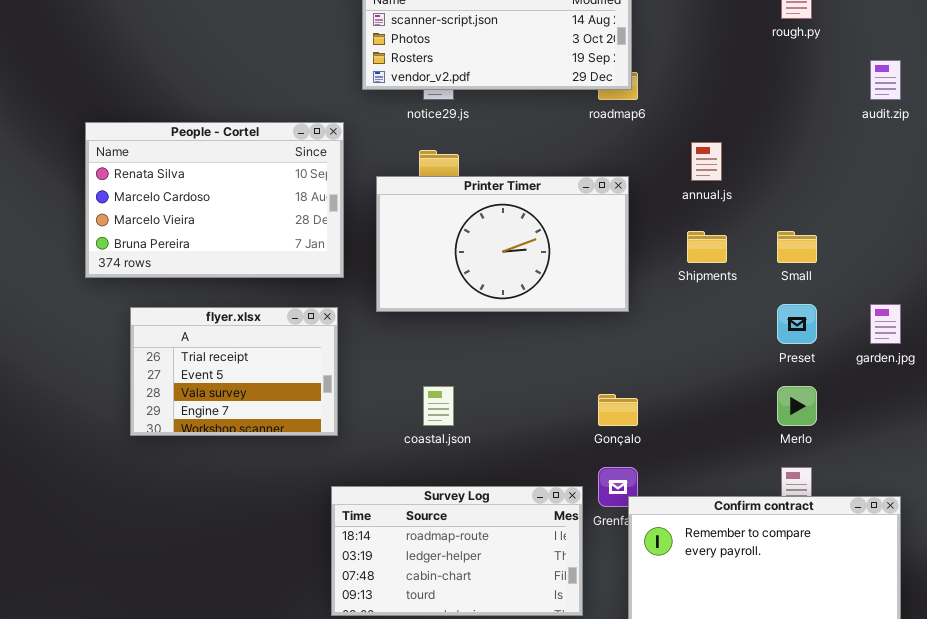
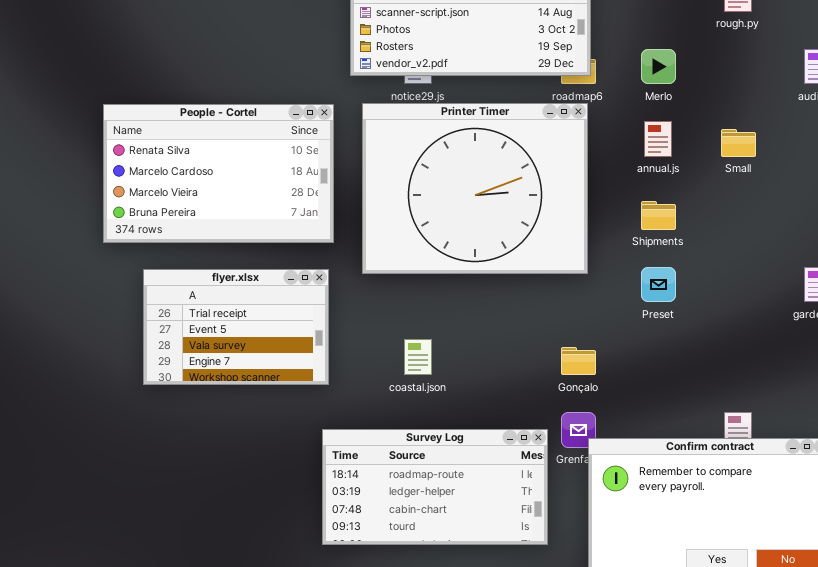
Printer Timer: [376,176,629,312] -> [362,103,588,274], resized
Small: [777,231,817,263] -> [721,129,756,157], moved
Preset: [777,304,817,344] -> [641,267,676,302], moved
Merlo: [777,386,817,426] -> [641,49,676,84], moved

